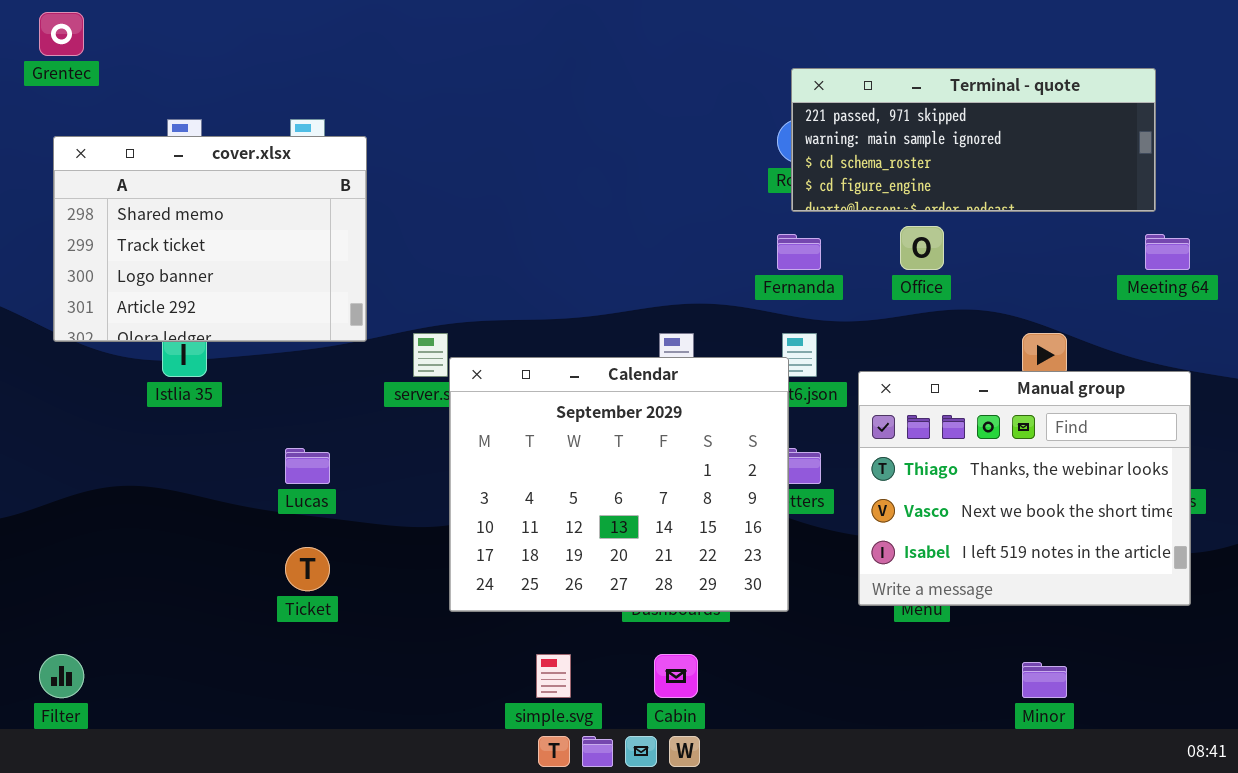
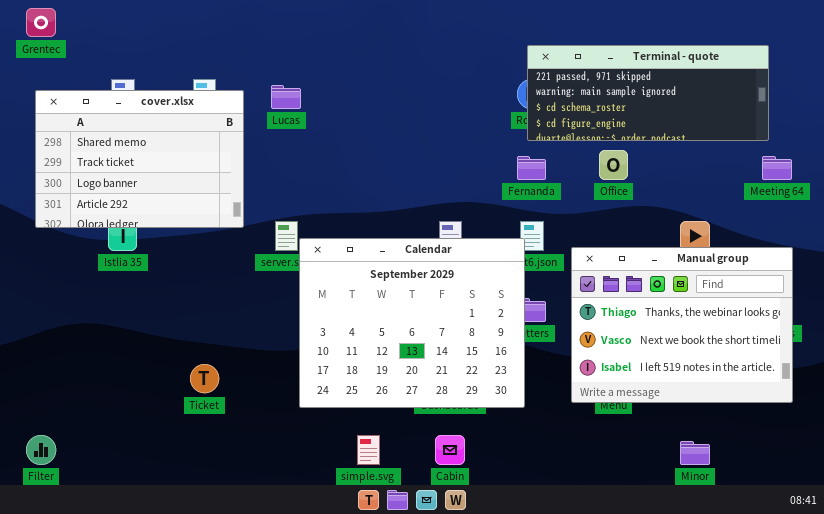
Lucas: [285,448,330,484] -> [271,85,301,109], moved

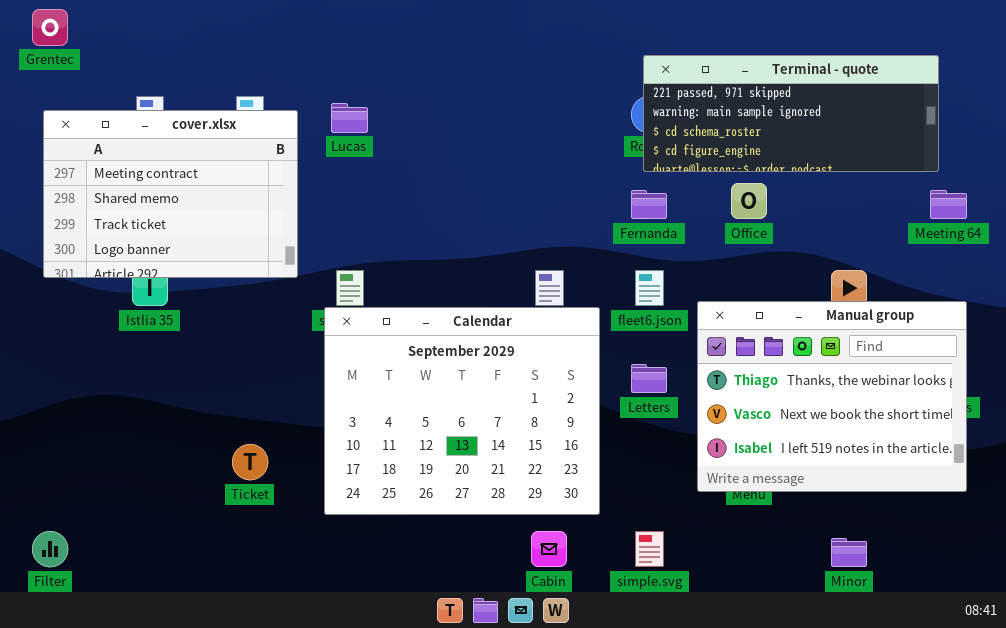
cover.xlsx: [35,90,244,228] -> [43,110,298,278], scrolled up 1 row
Calendar: [299,238,525,408] -> [324,307,600,515], moved
simple.svg: [357,435,380,465] -> [635,531,664,567], moved

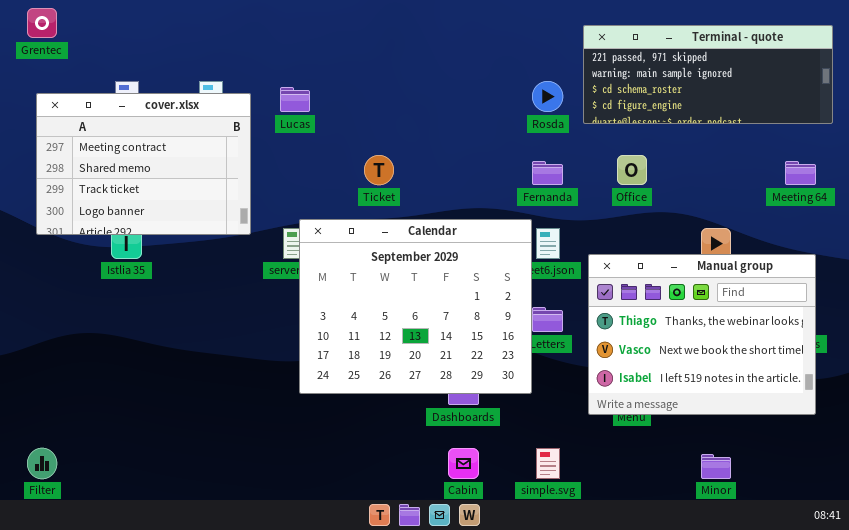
Terminal - quote: [643,55,939,172] -> [583,25,833,124], moved
Calendar: [324,307,600,515] -> [299,219,532,394], moved
Ticket: [232,444,268,480] -> [364,155,394,185], moved

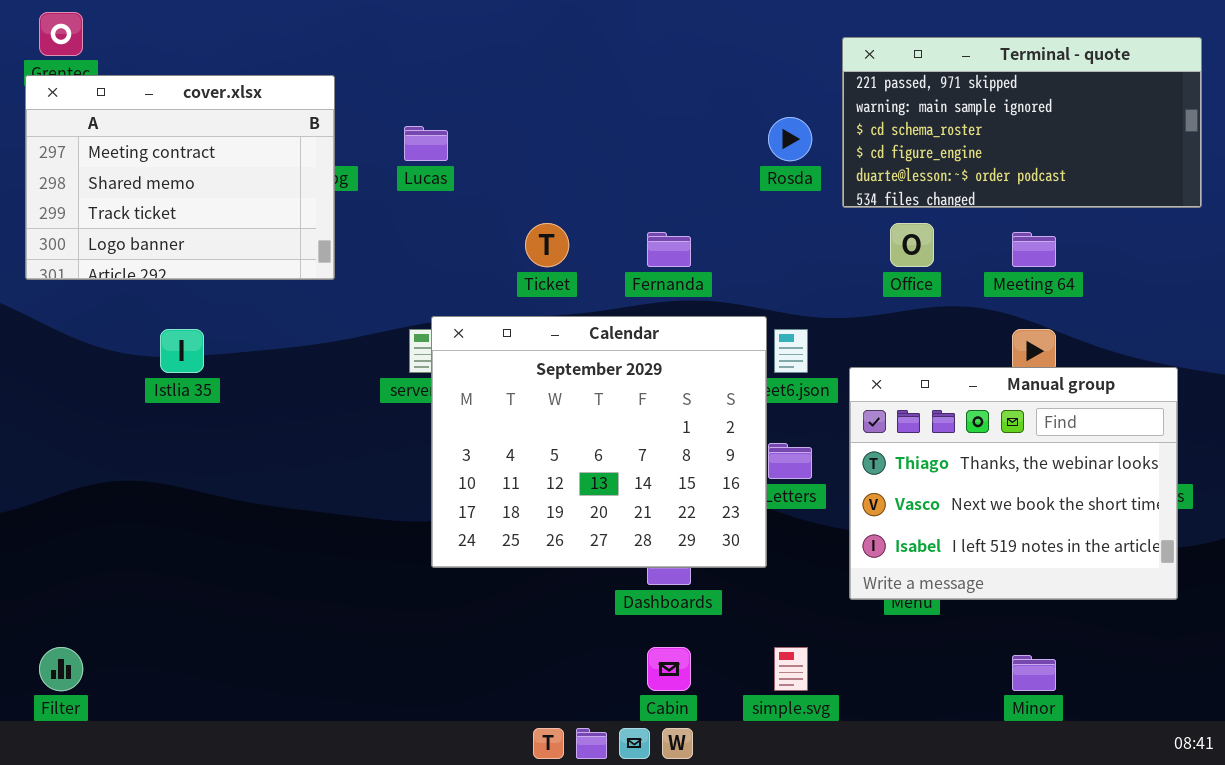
Terminal - quote: [583,25,833,124] -> [842,37,1202,208], resized
cover.xlsx: [36,93,251,235] -> [25,75,335,280], moved
Fernanda: [532,161,563,185] -> [647,232,691,267], moved
Meeting 64: [785,161,816,185] -> [1012,232,1056,267], moved

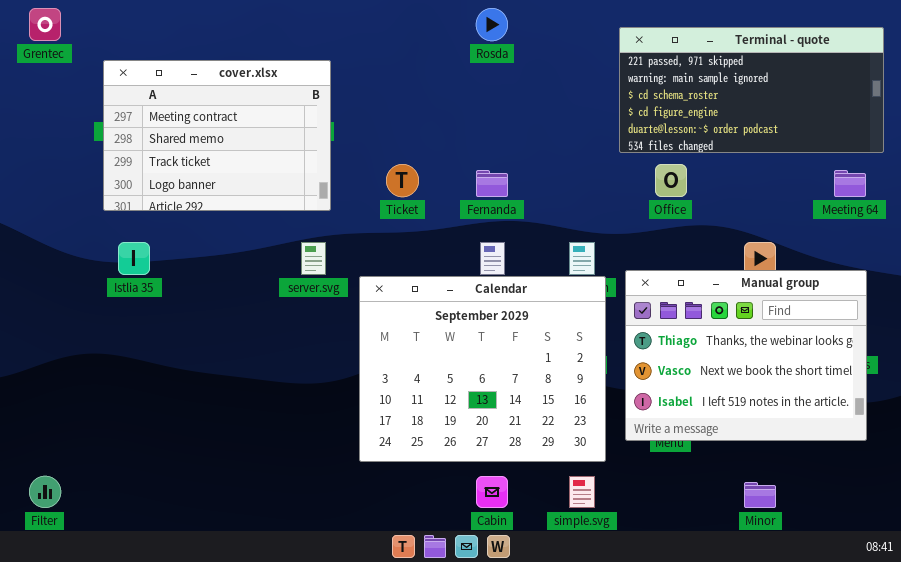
cover.xlsx: [25,75,335,280] -> [103,60,331,211], moved
Rosda: [768,117,812,161] -> [476,8,508,41], moved
Meeting 64: [1012,232,1056,267] -> [834,170,866,197], moved
Calendar: [431,316,767,568] -> [359,276,606,462], moved

